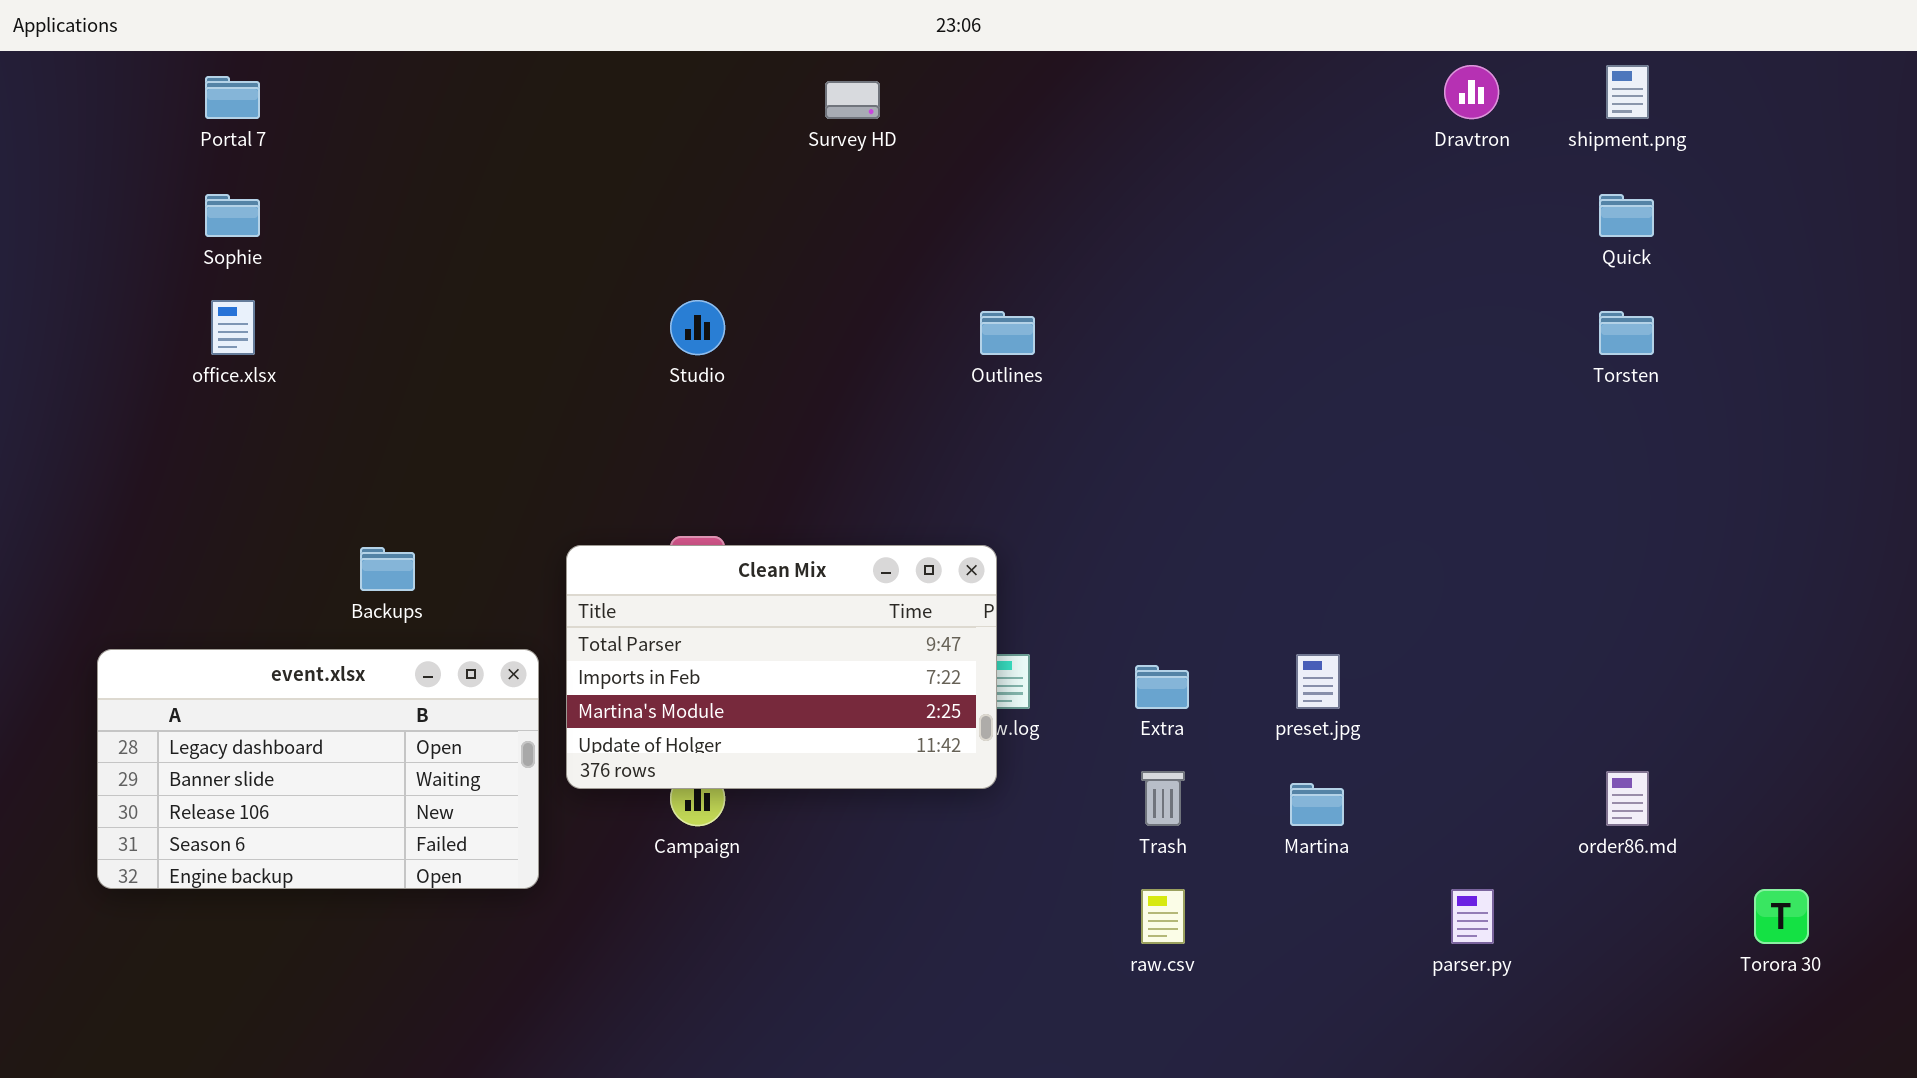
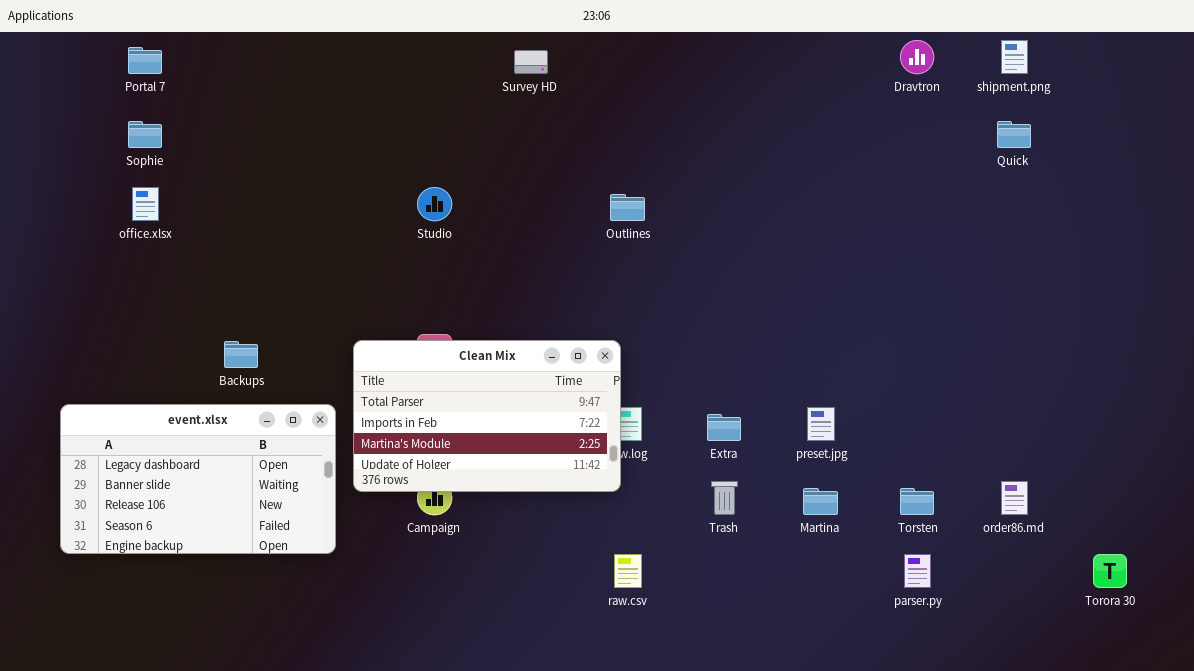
Torsten: [1599,311,1654,355] -> [900,488,934,515], moved
raw.csv: [1141,889,1185,944] -> [614,554,642,588], moved

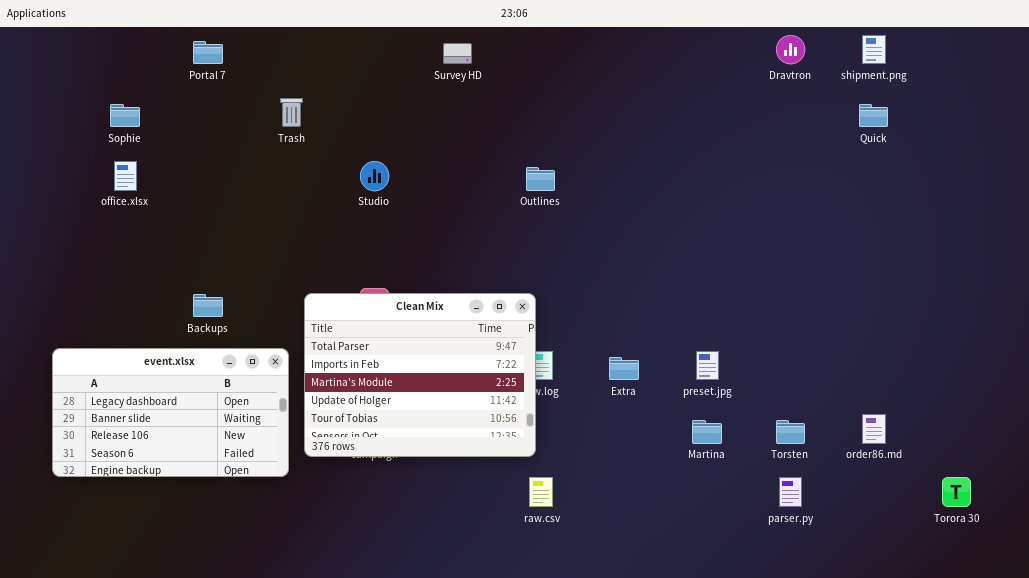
Portal 7: [128,47,162,74] -> [193,41,223,64], moved
Clean Mix: [353,340,621,492] -> [304,293,536,457], resized
Trash: [711,481,738,515] -> [280,98,303,127], moved

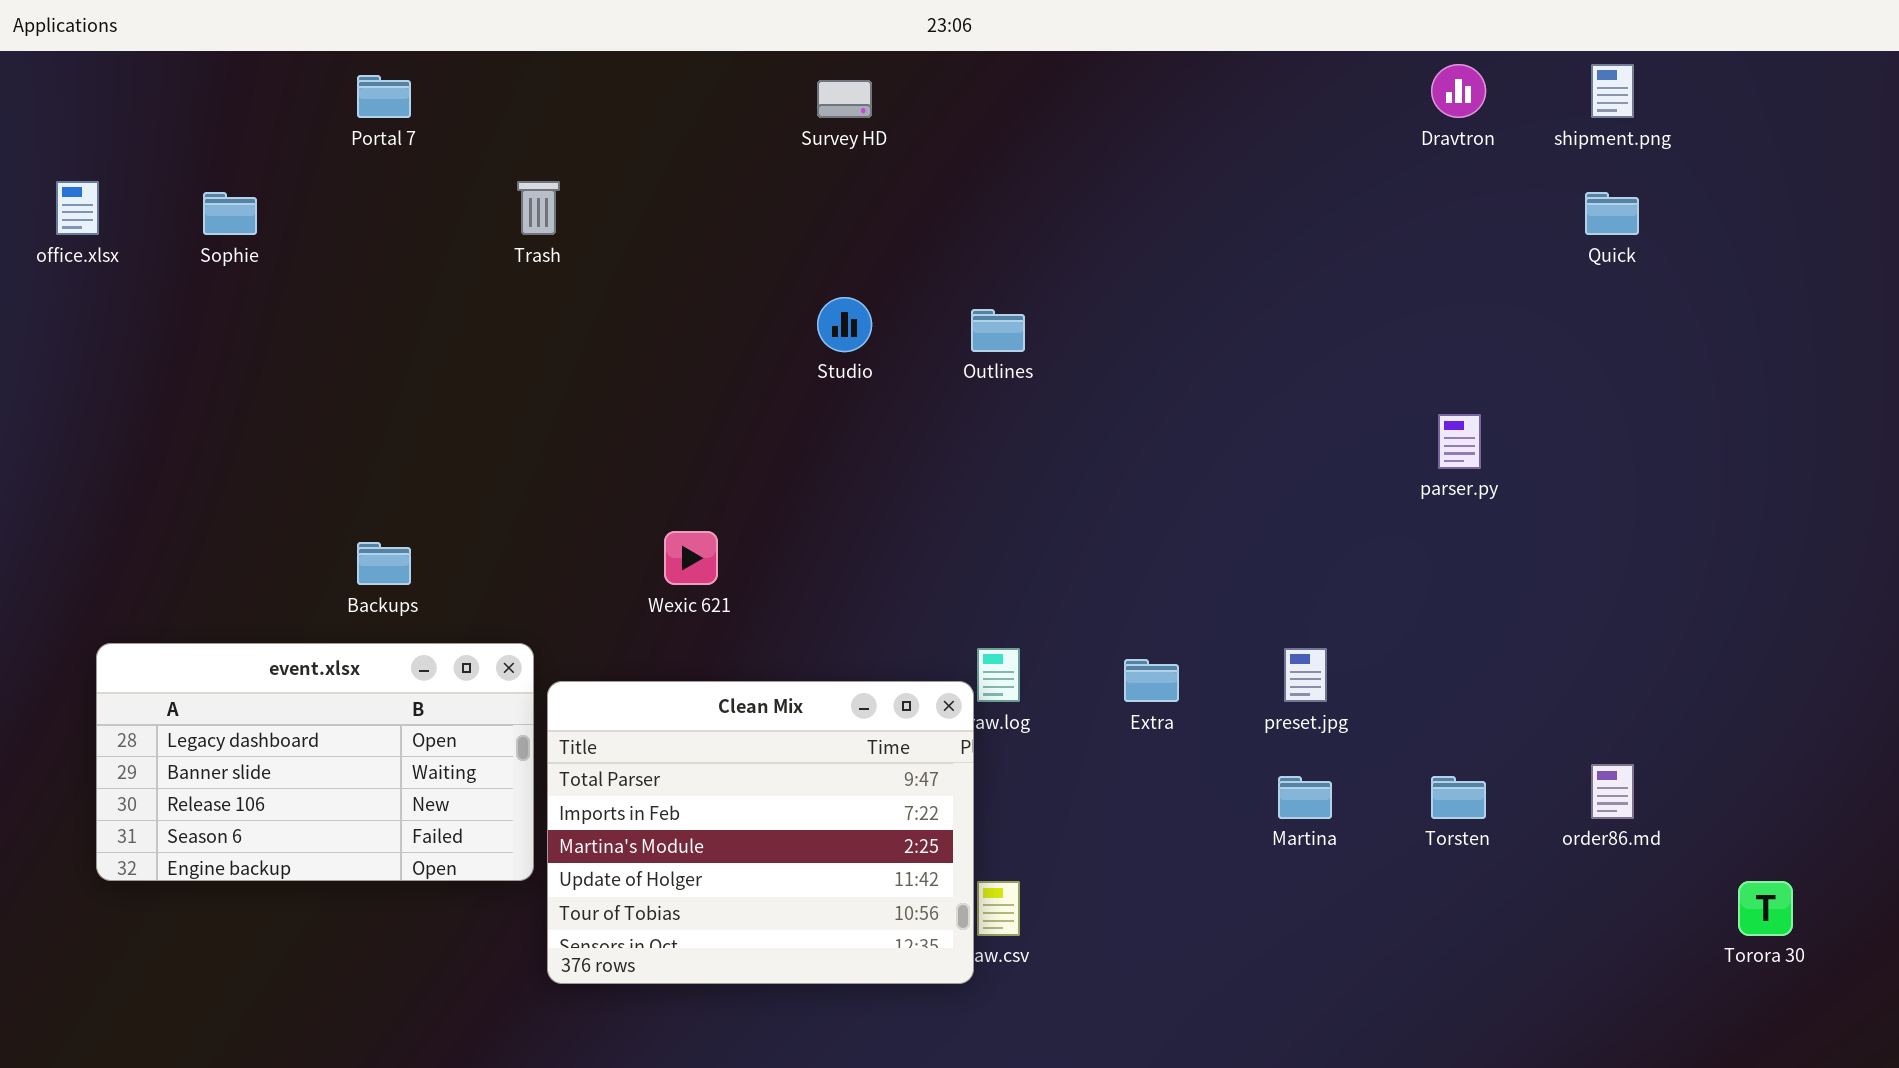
office.xlsx: [114,161,137,191] -> [56,181,99,235], moved
Studio: [360,161,389,191] -> [817,297,872,352], moved
Clean Mix: [304,293,536,457] -> [547,681,974,984], moved
parser.py: [779,477,802,507] -> [1438,414,1481,469], moved

